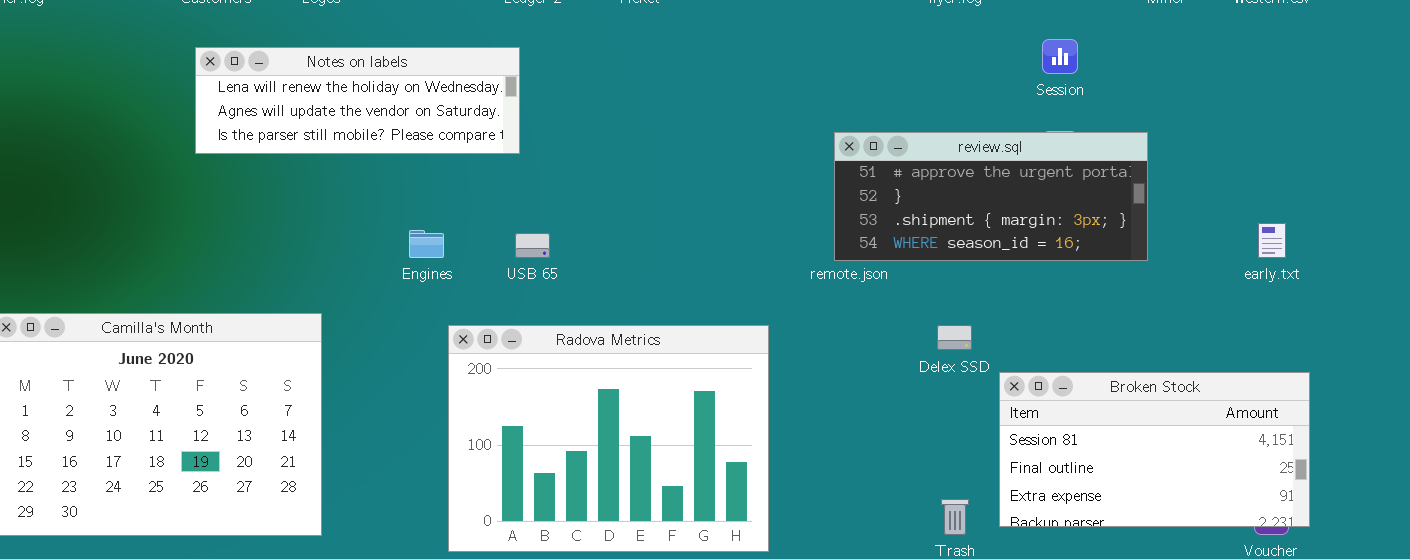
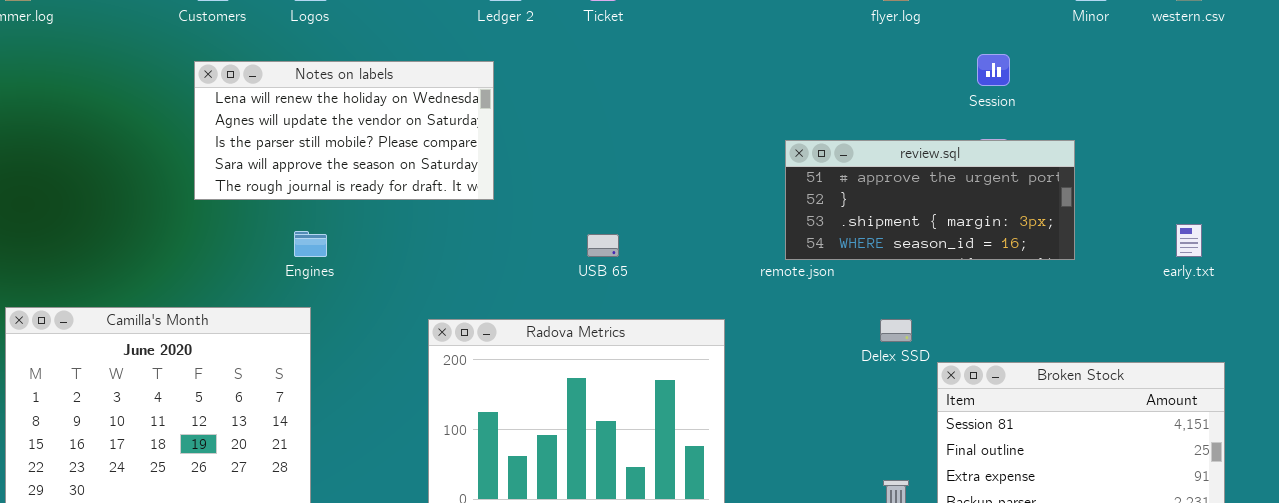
Notes on labels: [195,47,520,154] -> [194,61,494,200], resized
Engines: [409,230,444,258] -> [294,231,327,257], moved
USB 65: [515,233,550,258] -> [587,234,619,257], moved

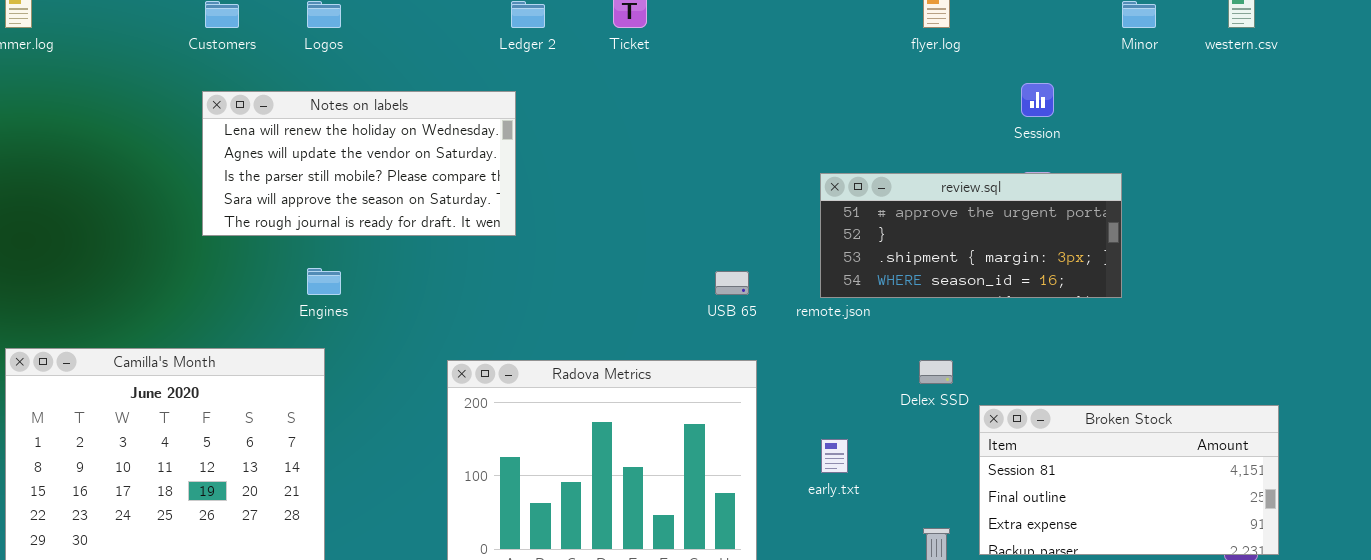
early.txt: [1176,224,1202,257] -> [821,439,848,473], moved
USB 65: [587,234,619,257] -> [715,271,749,295], moved

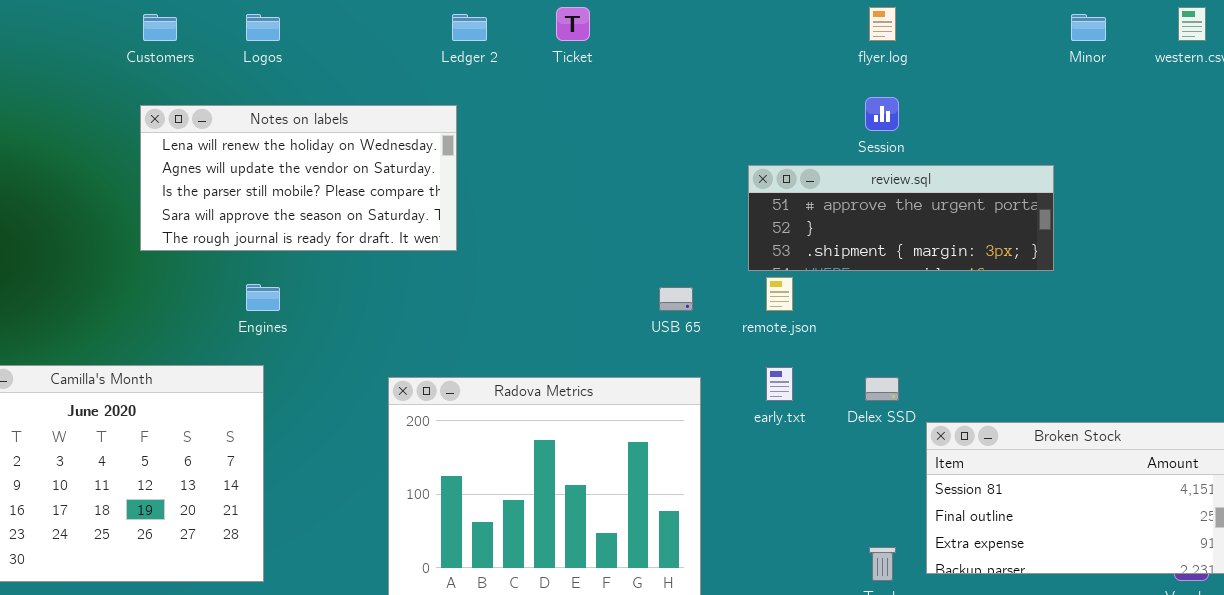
Session: [1021,83,1054,117] -> [865,97,899,131], moved
review.sql: [820,173,1122,298] -> [748,165,1054,271], moved, resized
early.txt: [821,439,848,473] -> [766,367,793,401], moved

